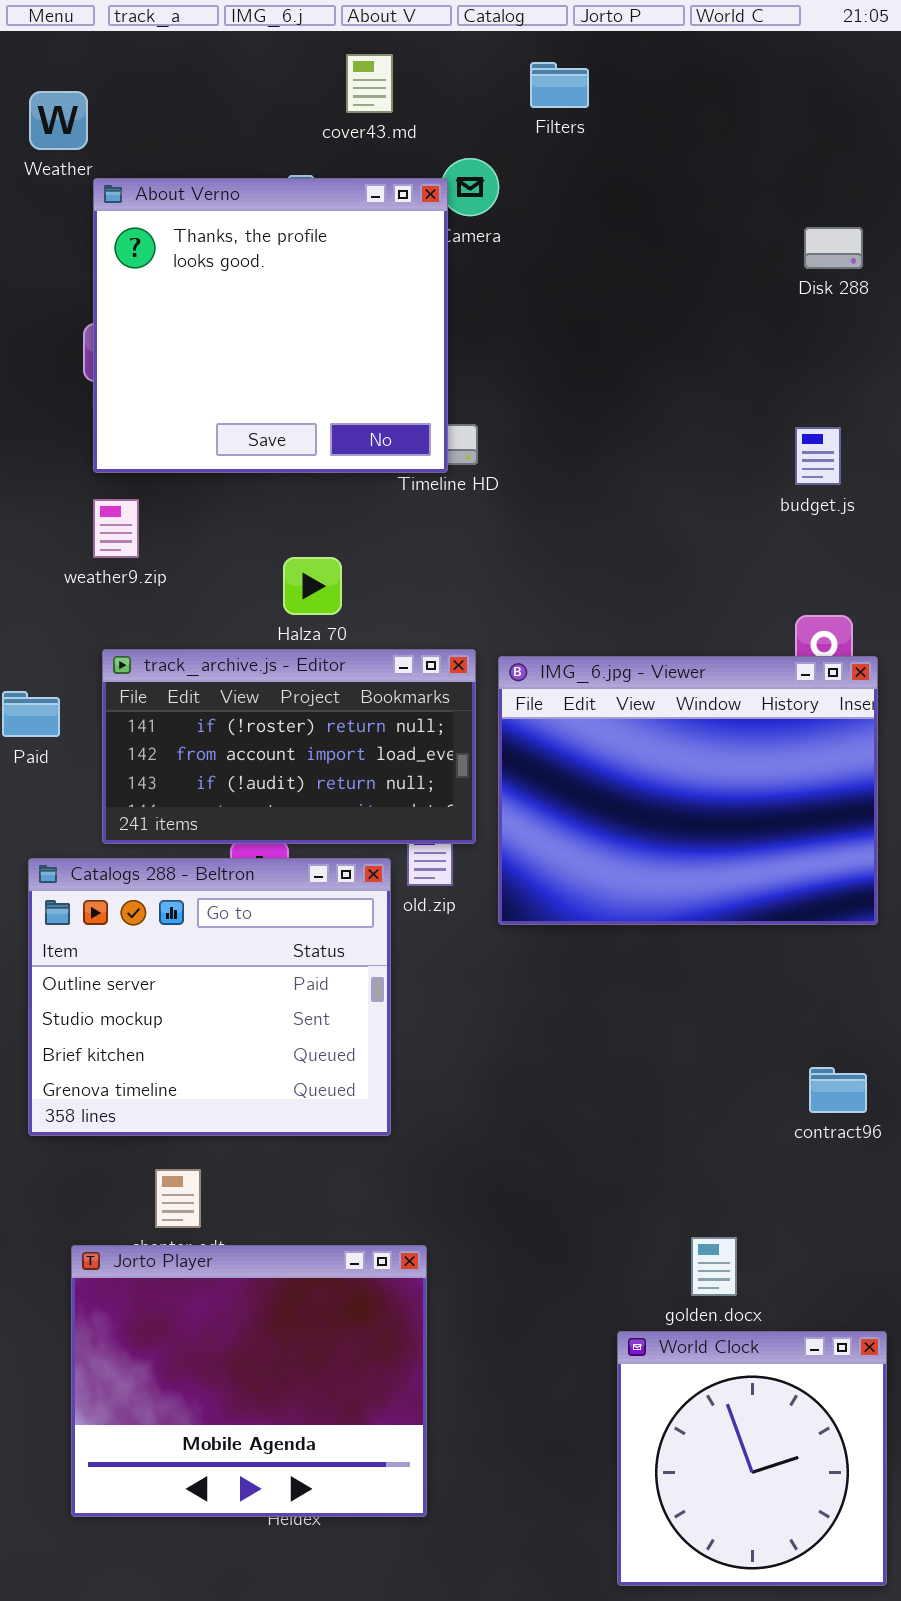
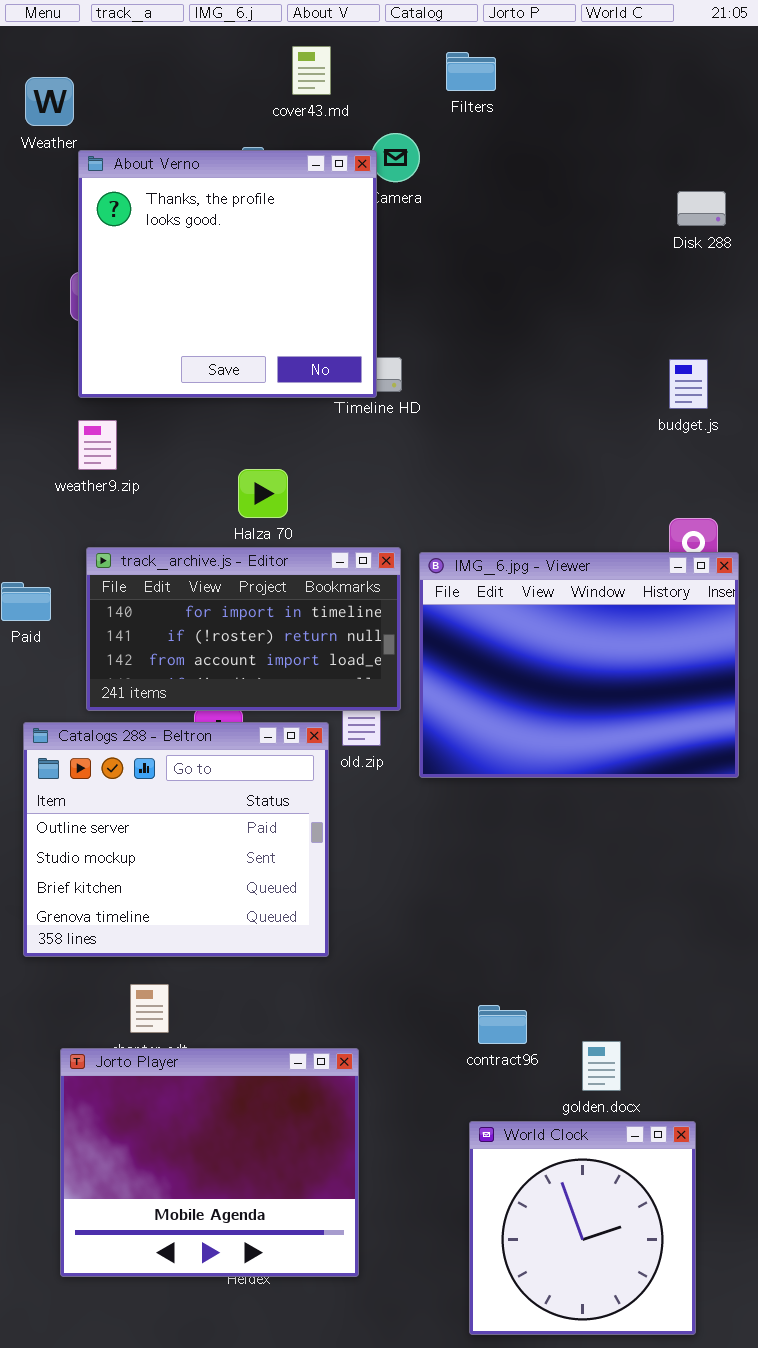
track_archive.js - Editor: [102,649,476,844] -> [86,547,401,711], scrolled up 1 row
contract96: [809,1067,867,1113] -> [478,1005,527,1044], moved
World Clock: [617,1331,887,1586] -> [469,1121,696,1335], moved

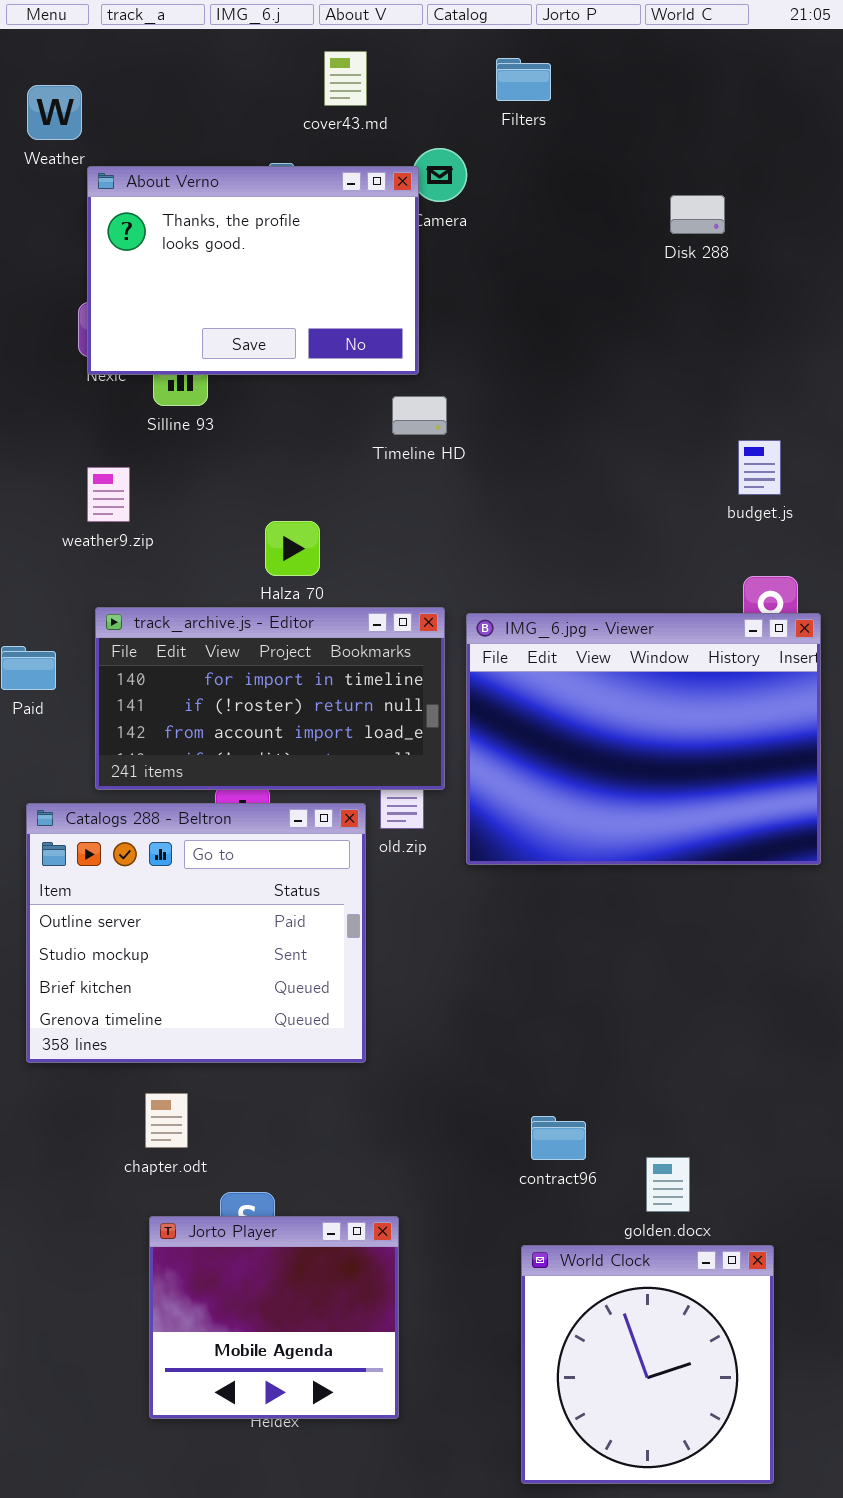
About Verno: [78,150,377,398] -> [87,166,419,375], resized
Disk 288: [677,191,726,226] -> [670,195,725,234], moved
budget.js: [669,359,708,409] -> [738,440,781,495], moved
Jorto Player: [60,1048,359,1277] -> [149,1216,399,1419], resized

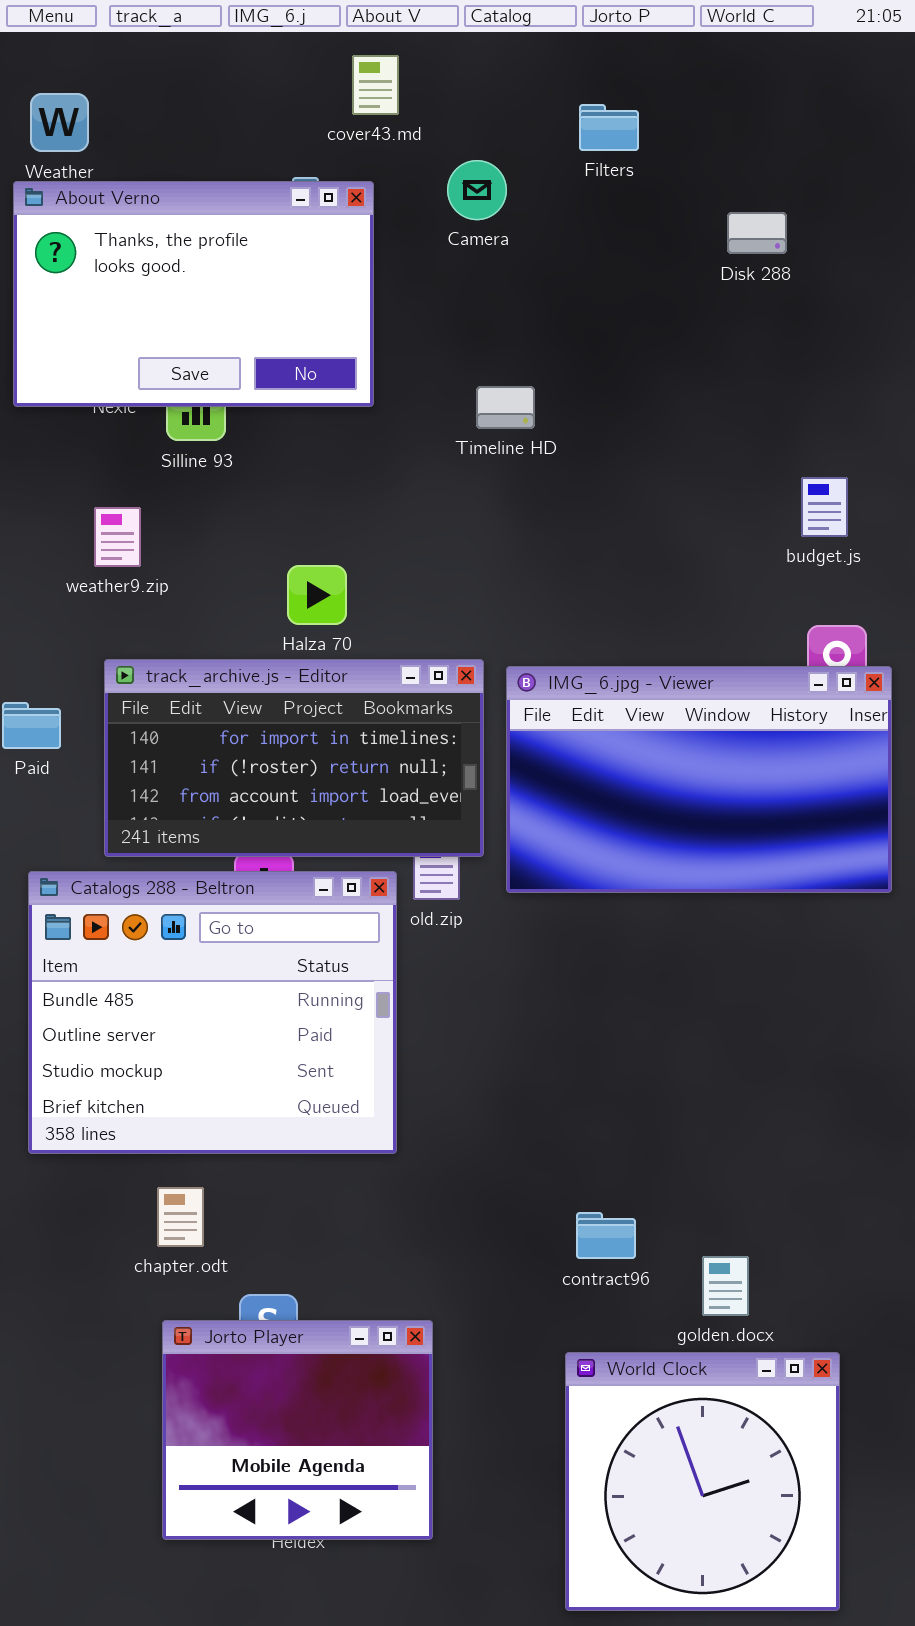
Filters: [496,58,551,101] -> [579,104,639,151], moved
About Verno: [87,166,419,375] -> [13,181,374,407], moved
Timeline HD: [392,396,447,435] -> [476,386,535,429], moved
IMG_6.jpg - Viewer: [466,613,821,865] -> [506,666,892,893], resized
Catalogs 288 - Beltron: [26,803,366,1063] -> [28,871,397,1154], scrolled up 1 row

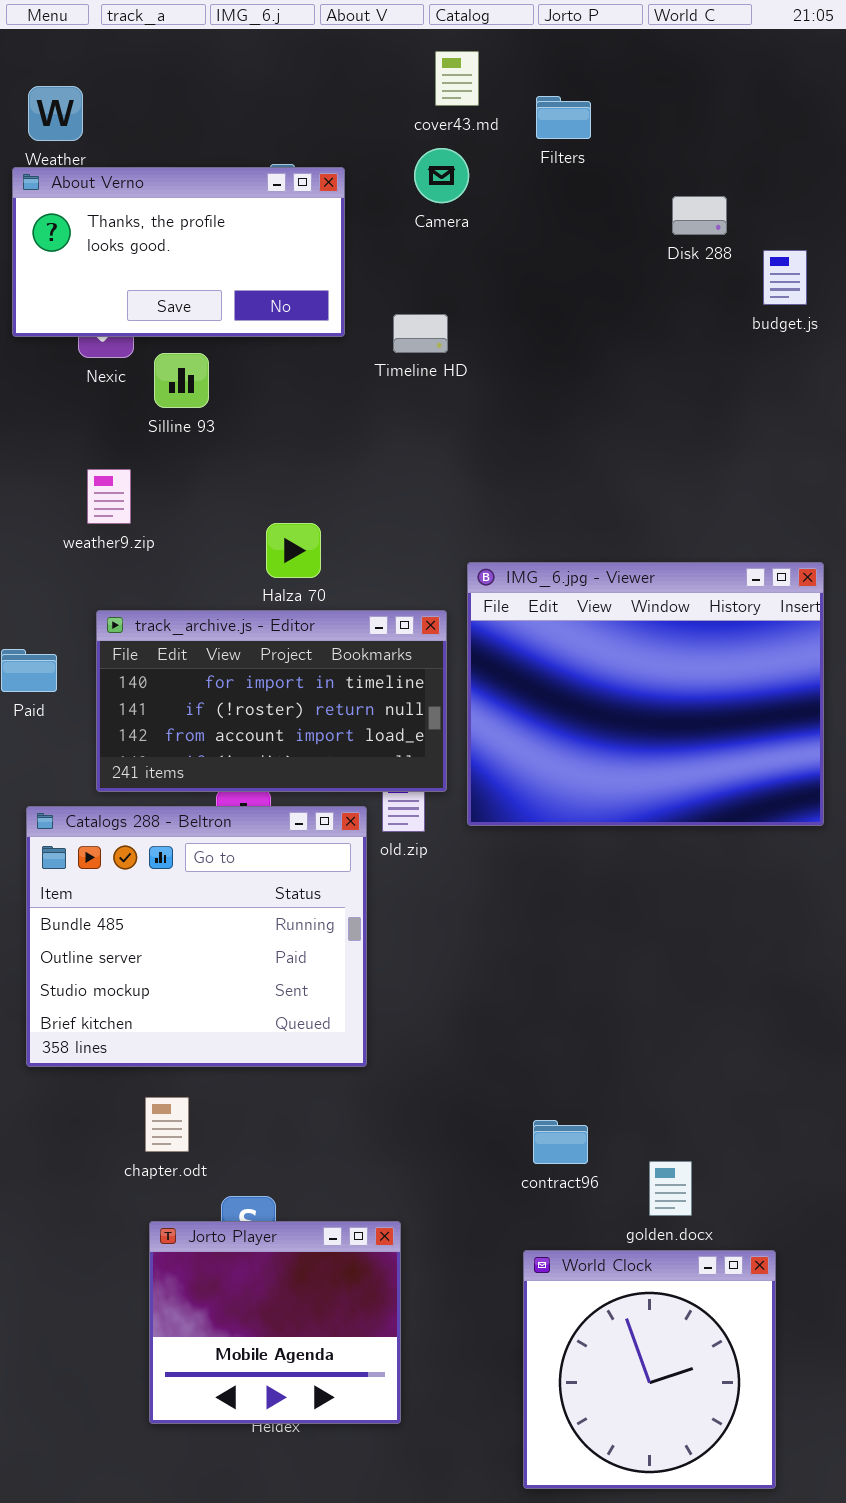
cover43.md: [352,55,399,115] -> [435,51,479,106], moved
About Verno: [13,181,374,407] -> [12,167,345,337], resized
Timeline HD: [476,386,535,429] -> [393,314,448,353], moved
budget.js: [801,477,848,537] -> [763,250,807,305], moved
IMG_6.jpg - Viewer: [506,666,892,893] -> [467,562,824,826], resized

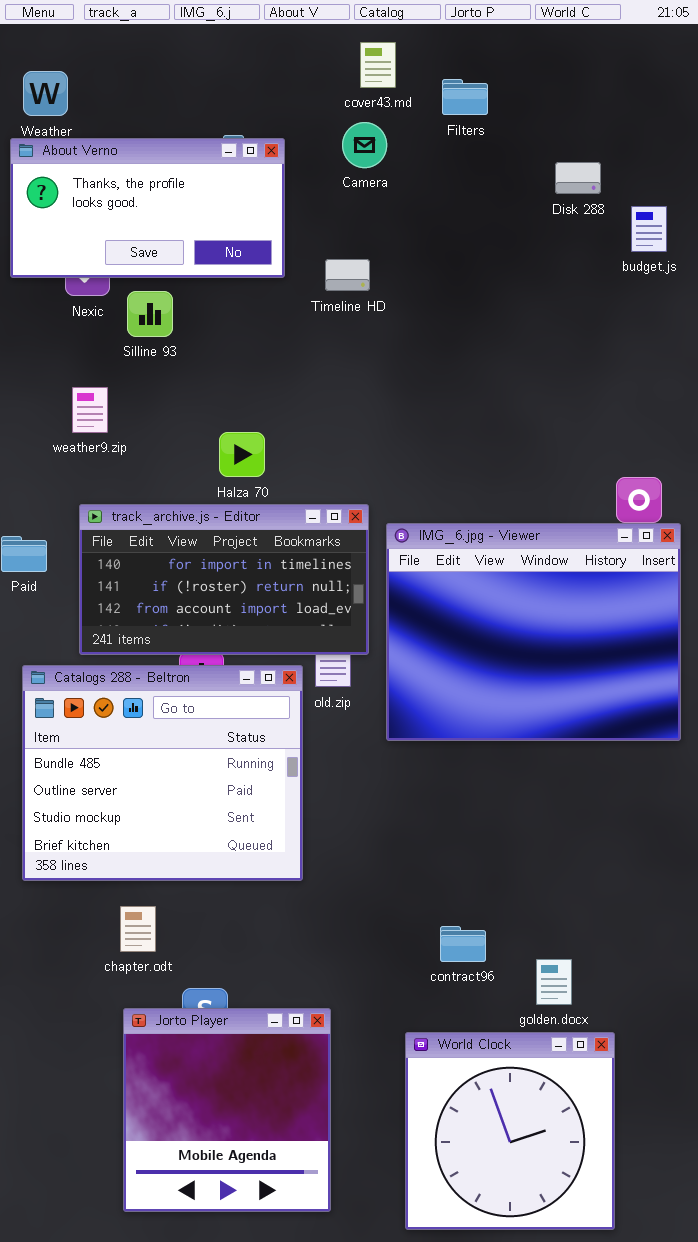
IMG_6.jpg - Viewer: [467,562,824,826] -> [386,523,681,741], moved
Jorto Player: [149,1221,401,1424] -> [123,1008,331,1212], resized
World Clock: [523,1250,776,1489] -> [405,1032,615,1230], moved

